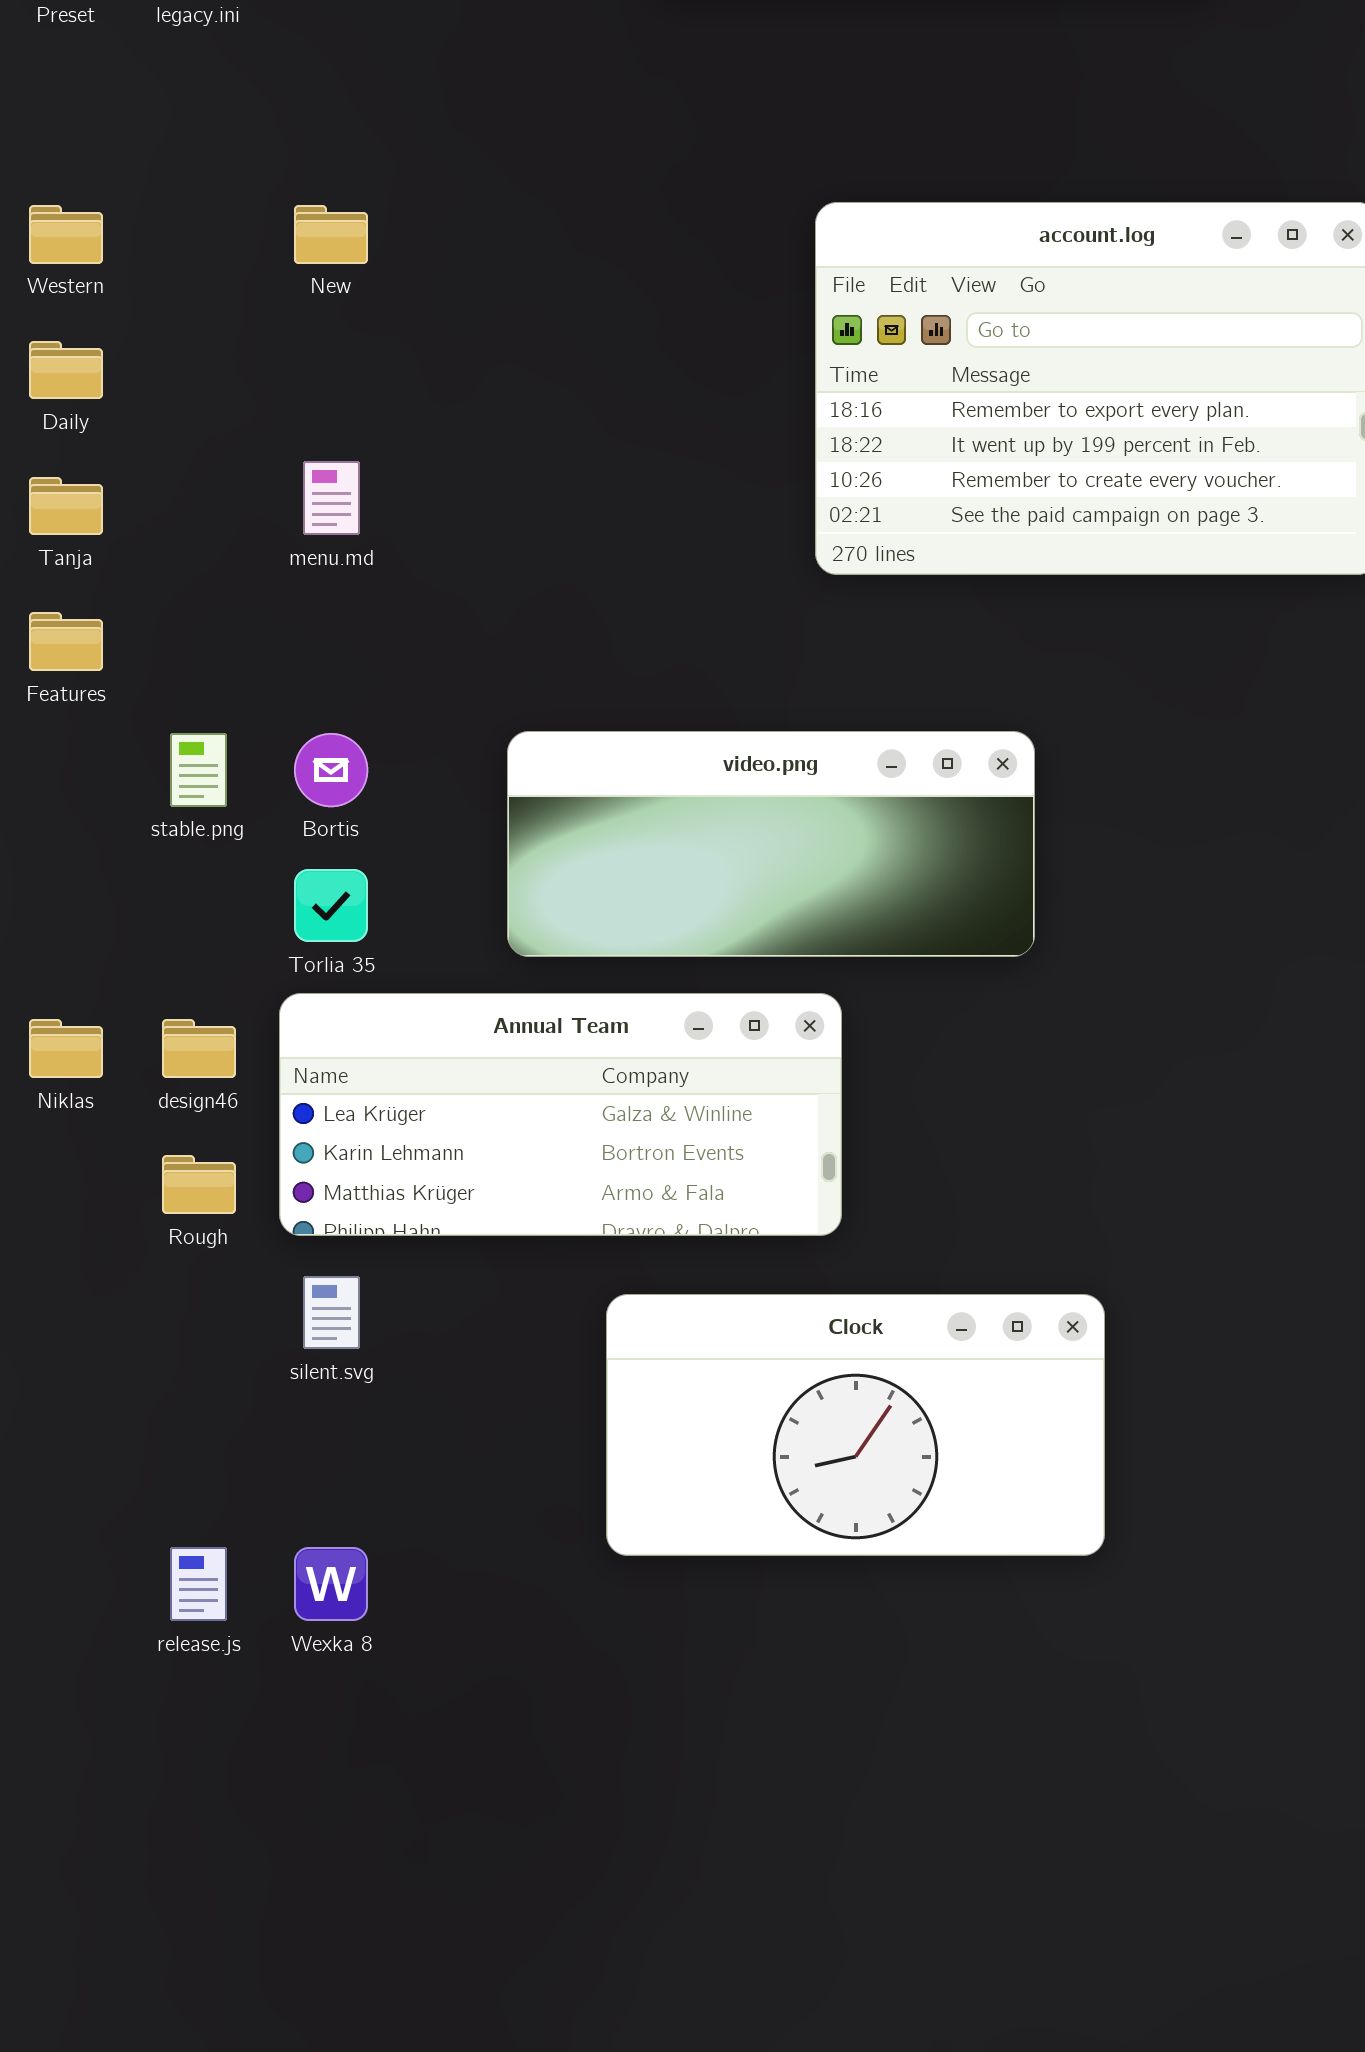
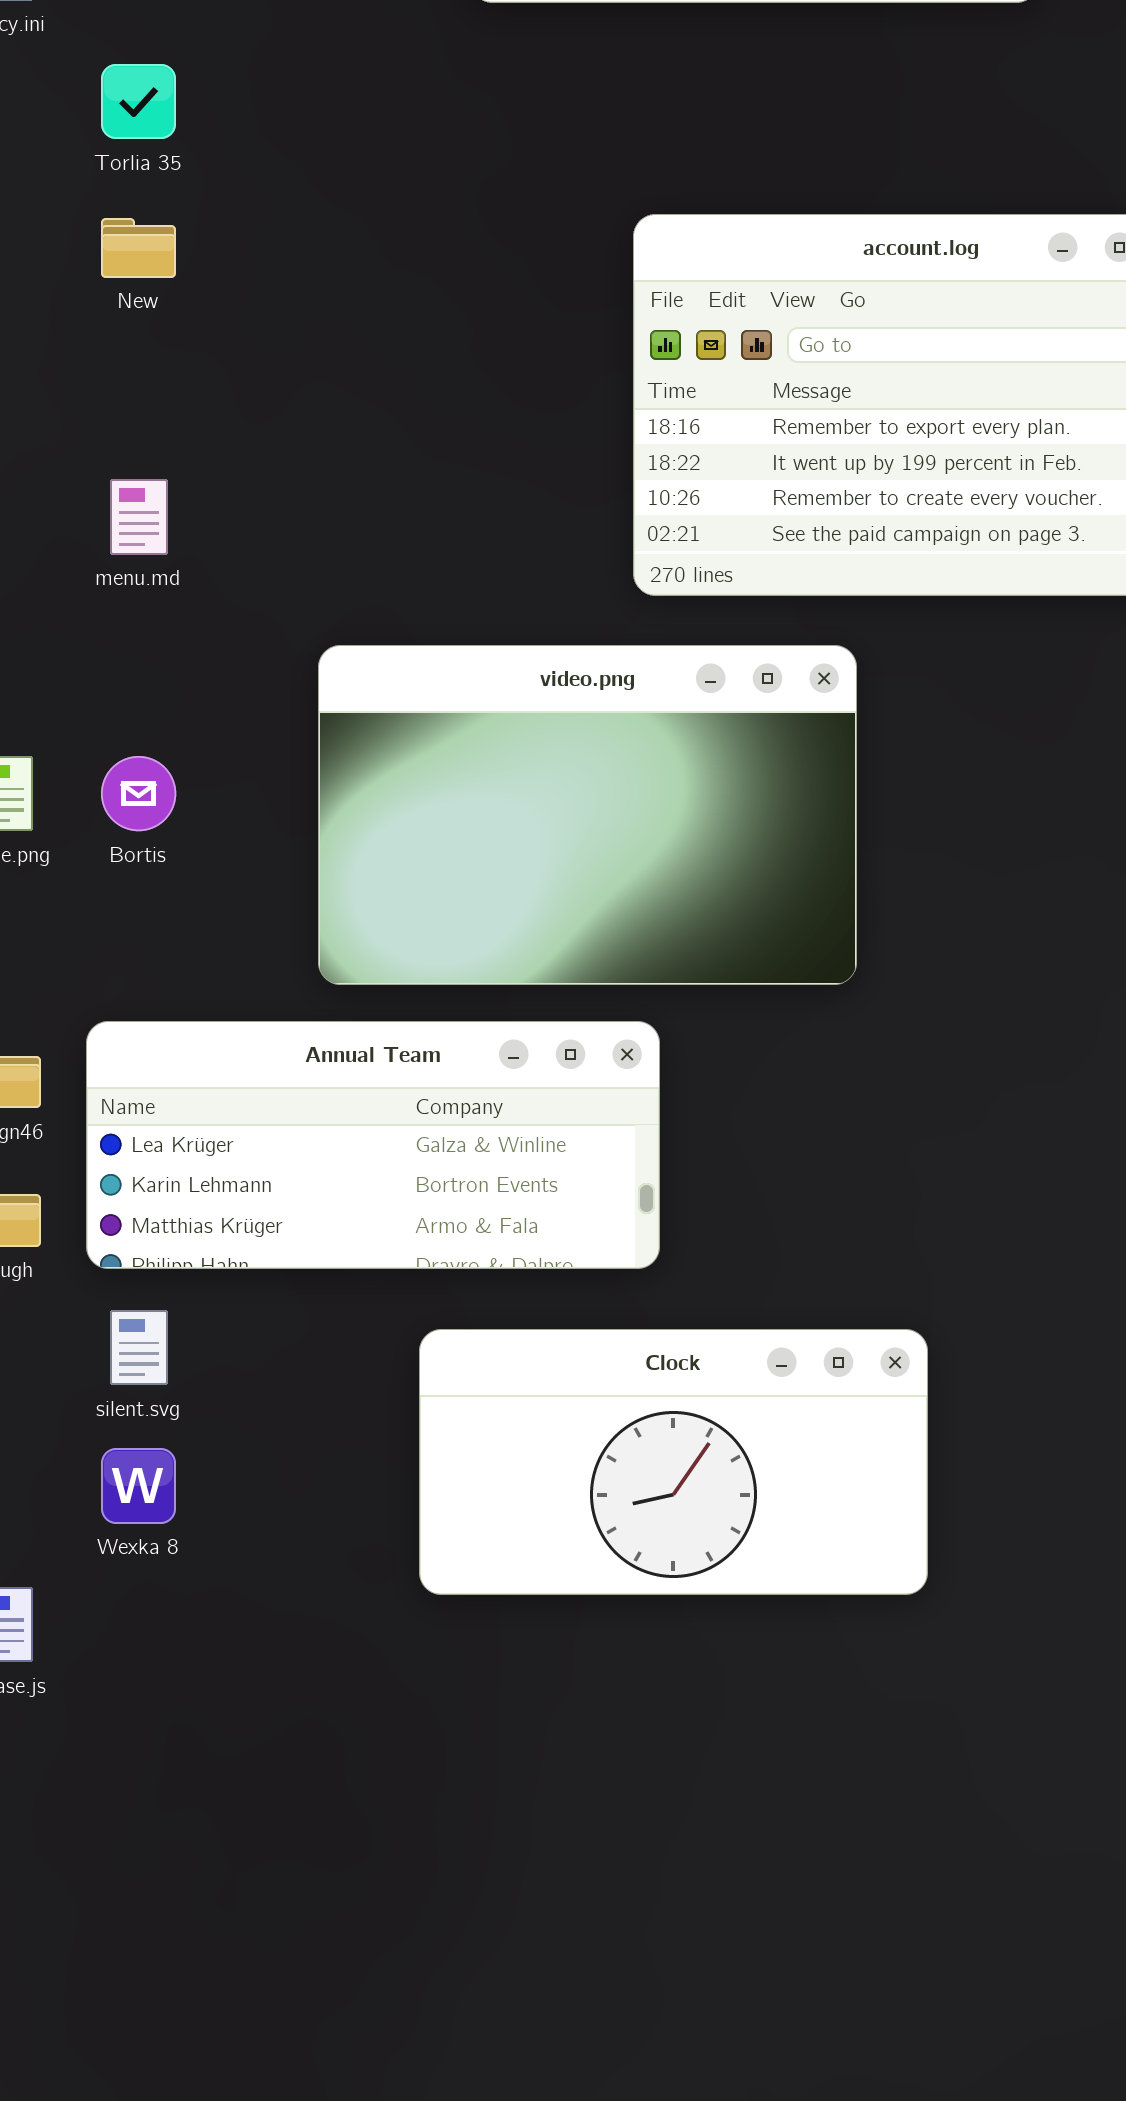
video.png: [507,731,1035,957] -> [318,645,857,985], resized
Torlia 35: [294,869,368,942] -> [101,64,176,139], moved
Wexka 8: [294,1547,368,1621] -> [101,1448,176,1524], moved

